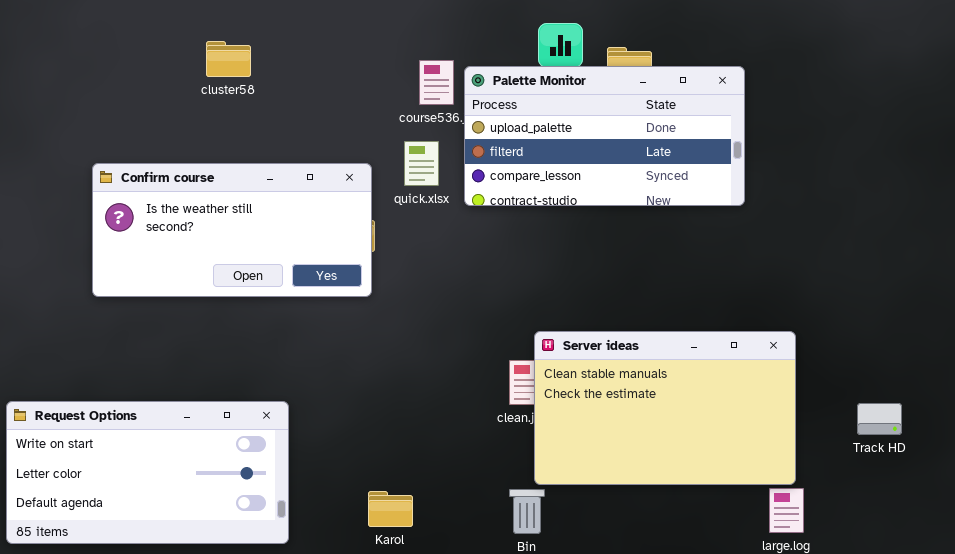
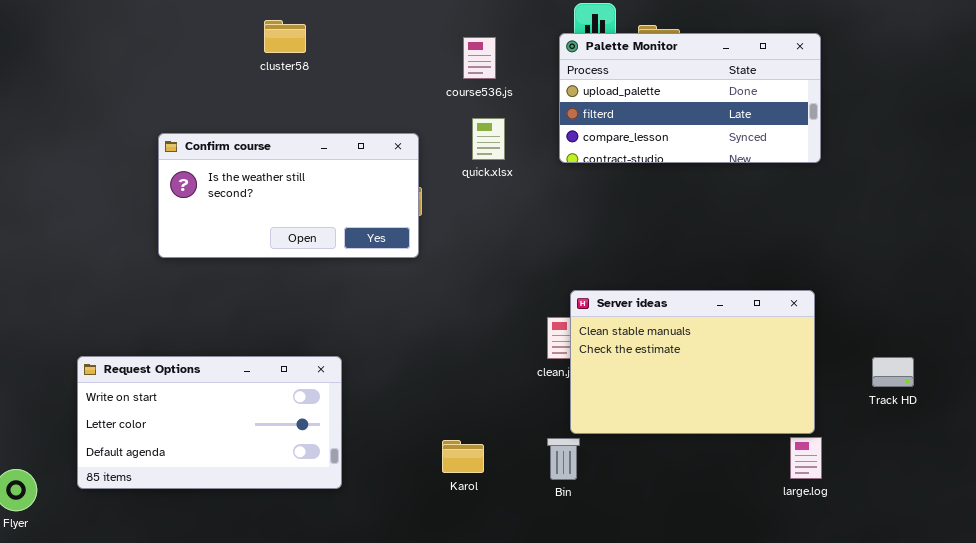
Palette Monitor: [464,66,745,206] -> [559,33,821,163], moved
quick.xlsx: [404,141,439,186] -> [472,118,505,160], moved
Karol: [368,491,413,527] -> [442,440,484,473], moved

